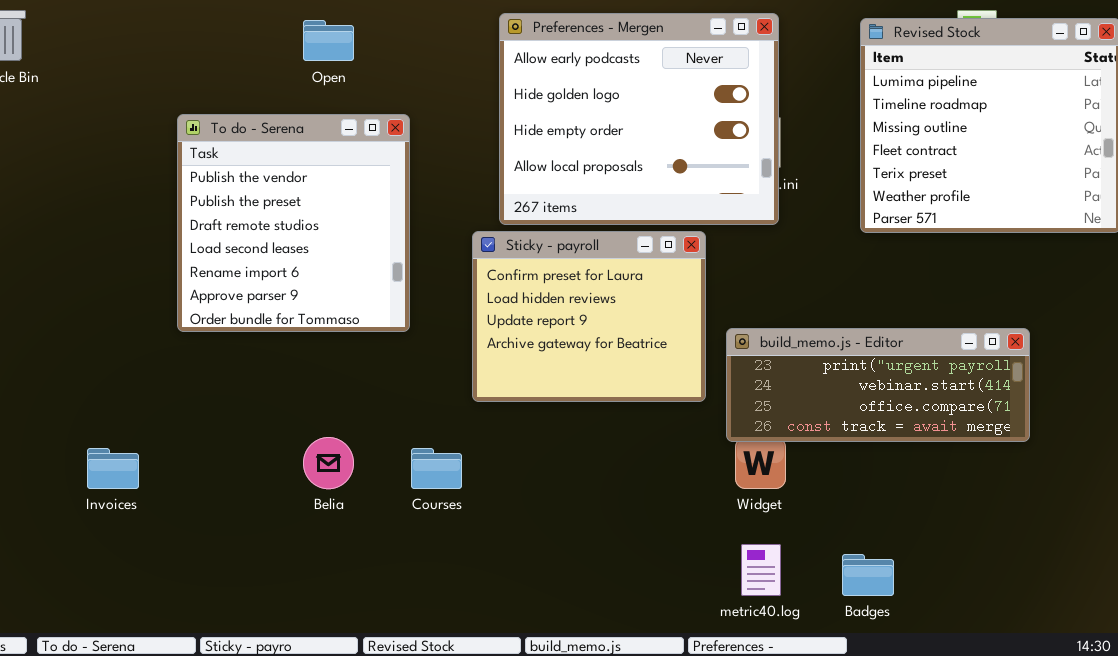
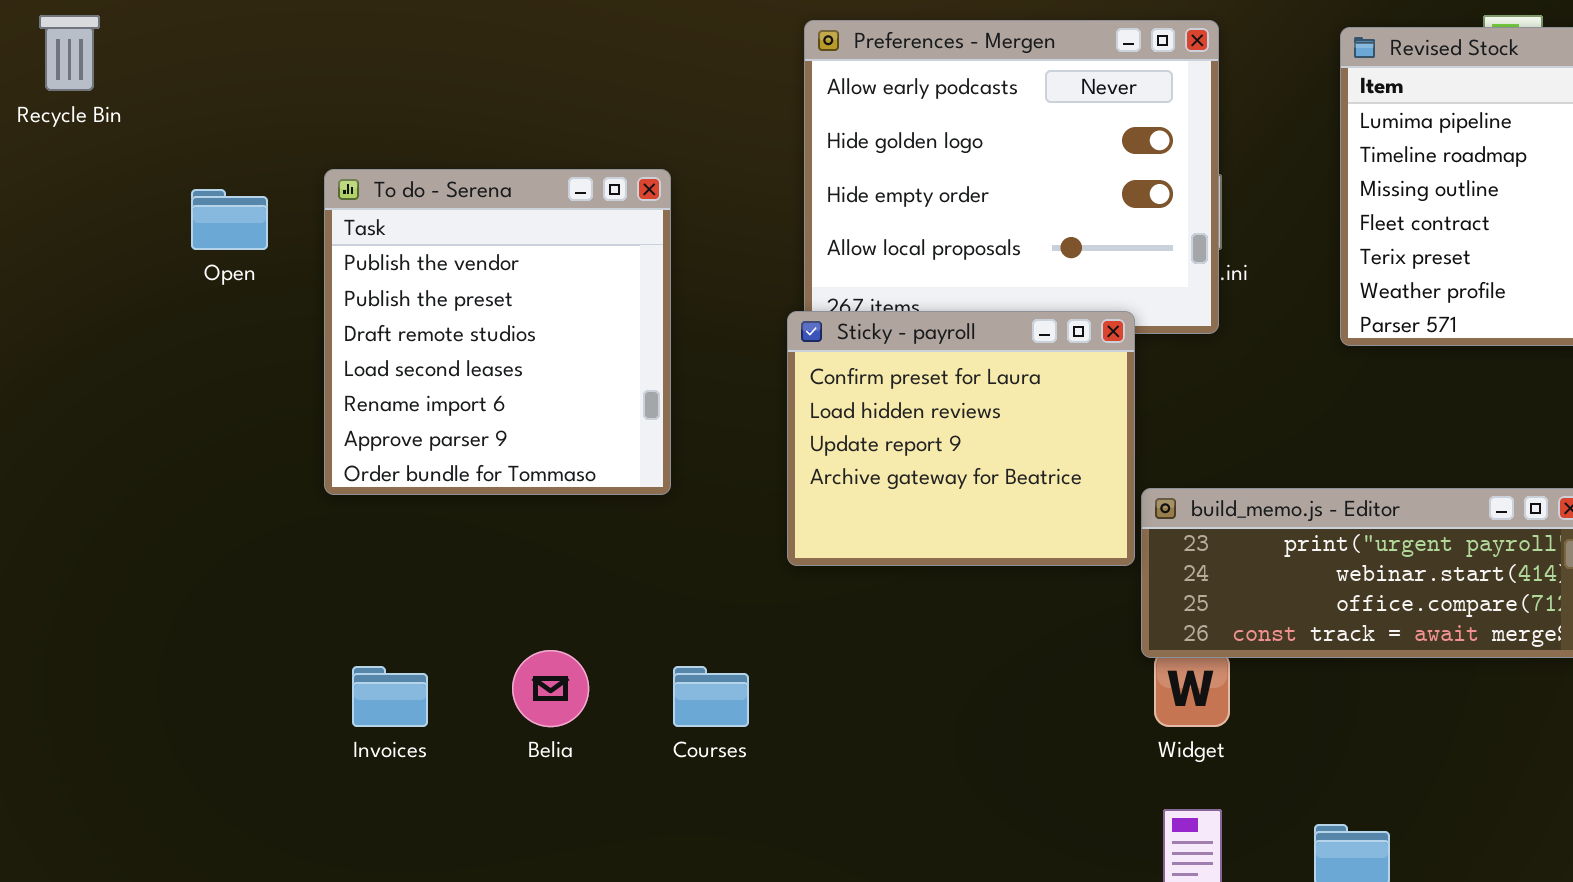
Open: [303,20,354,61] -> [191,189,268,250], moved
Sticky - payroll: [472,231,706,402] -> [787,311,1135,566], moved
Invoices: [87,448,139,489] -> [352,666,428,727], moved

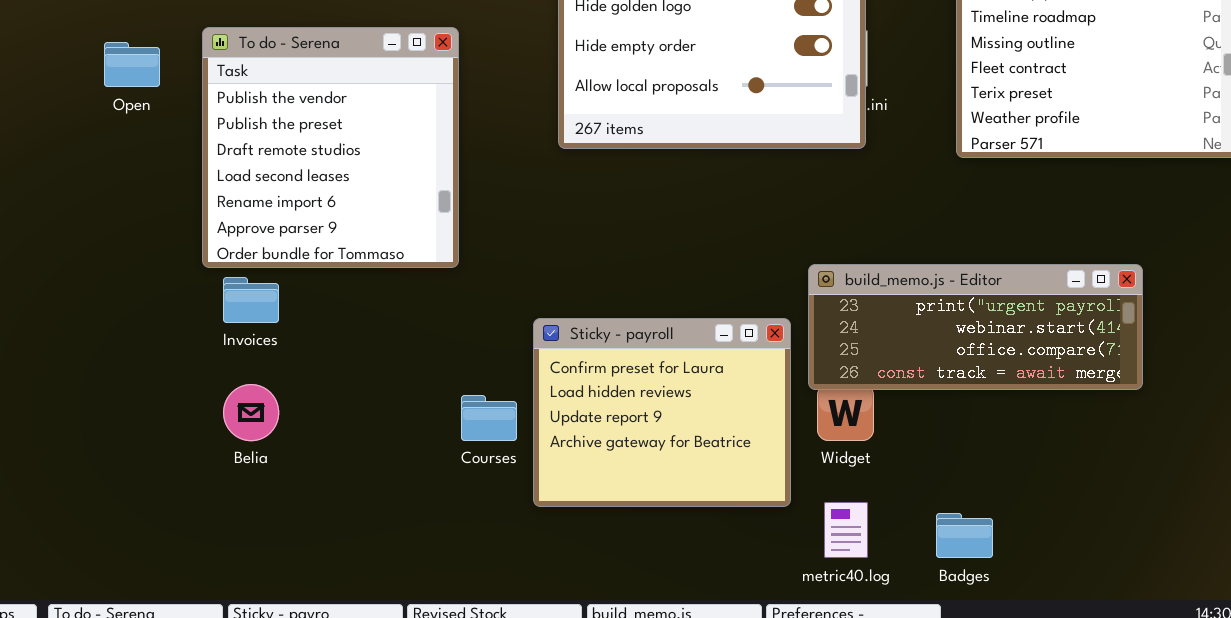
Sticky - payroll: [787,311,1135,566] -> [533,318,791,507], moved
Belia: [512,650,589,727] -> [223,384,279,441], moved
Invoices: [352,666,428,727] -> [223,277,279,323], moved

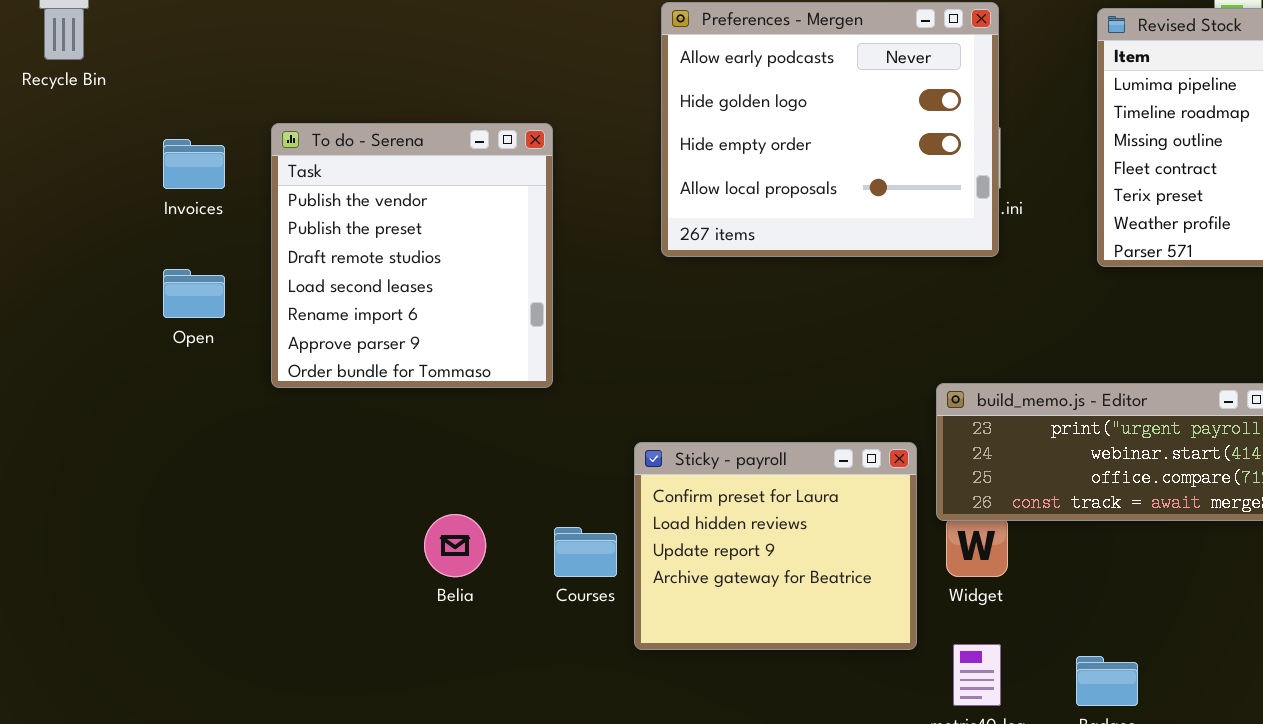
Open: [104,42,160,87] -> [163,269,225,318], moved
Invoices: [223,277,279,323] -> [163,139,225,189], moved
Belia: [223,384,279,441] -> [424,514,486,577], moved

